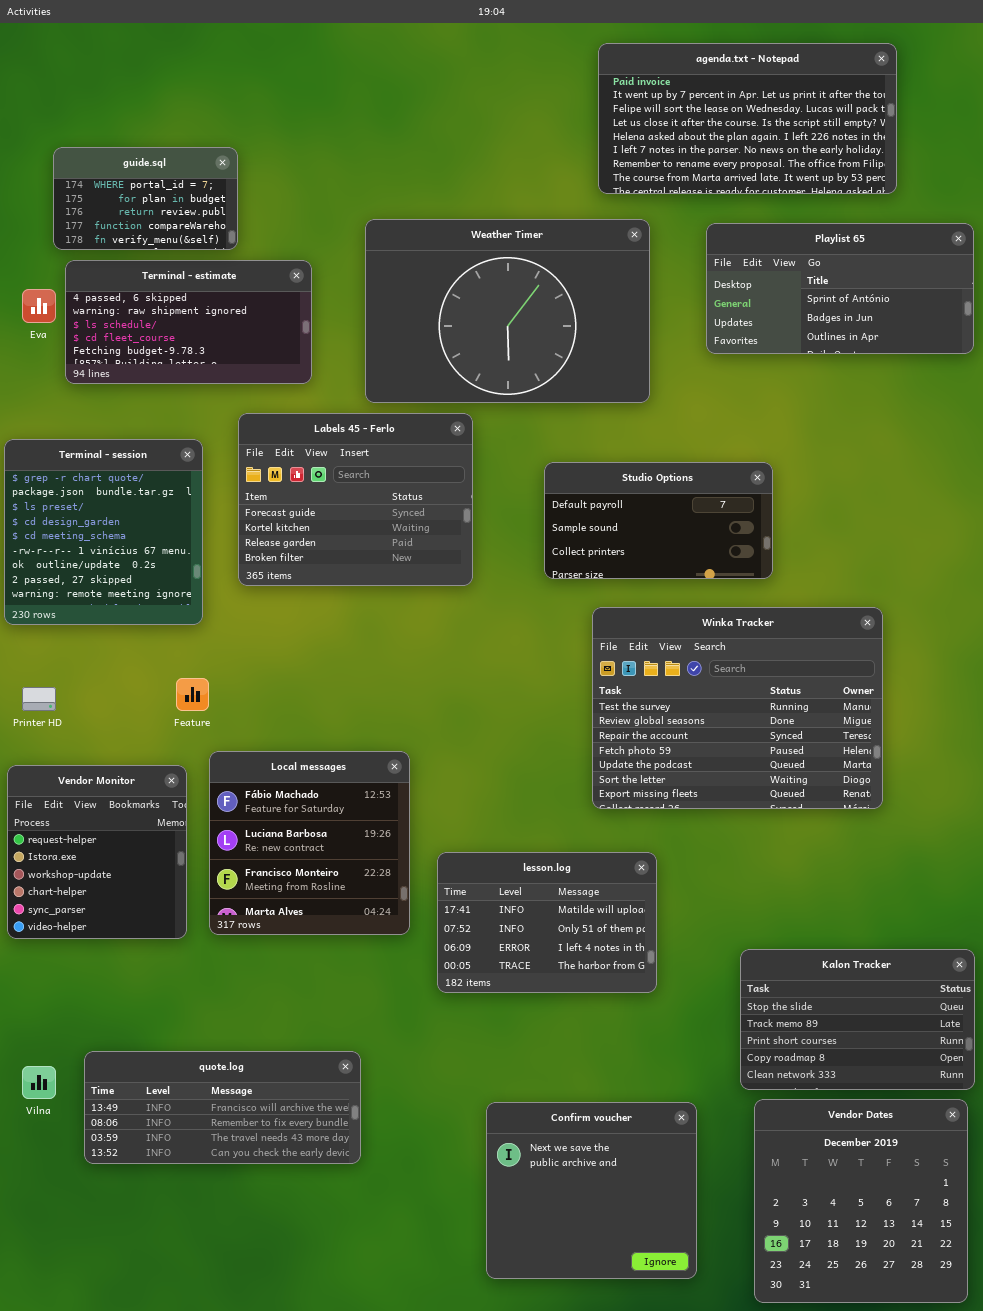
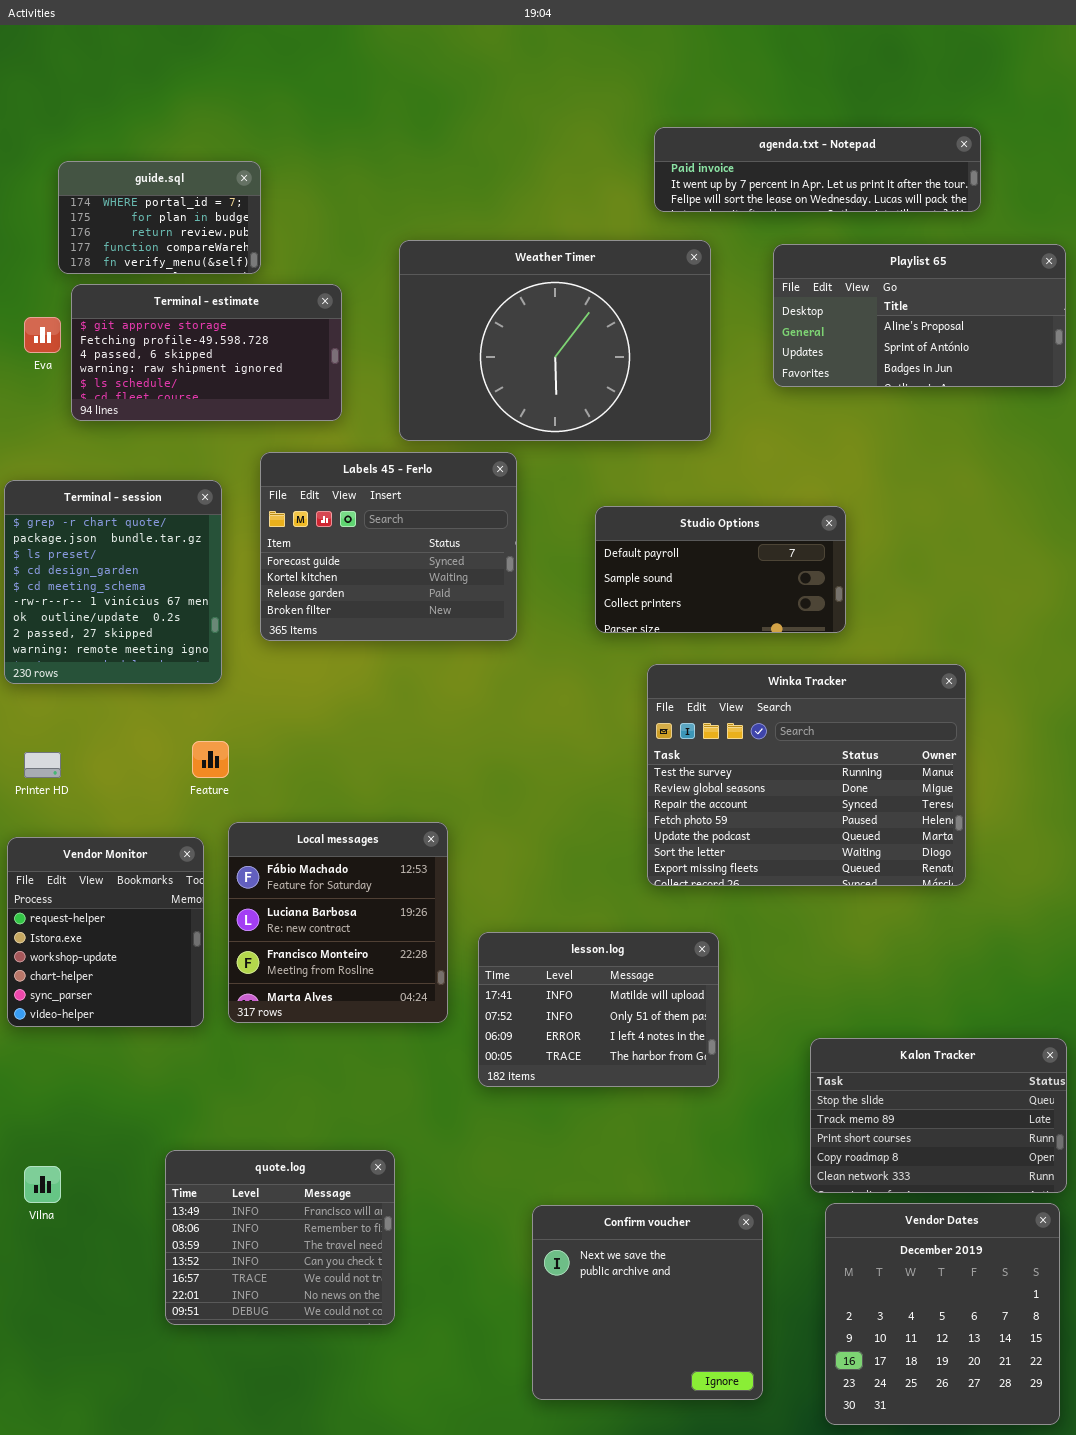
agenda.txt - Notepad: [598,43,897,194] -> [654,127,981,212], resized
Playlist 65: [706,223,974,354] -> [773,244,1066,387], scrolled up 1 row
Terminal - estimate: [65,260,312,384] -> [71,284,342,421], scrolled up 2 rows
quote.log: [84,1051,361,1164] -> [165,1150,395,1325], resized

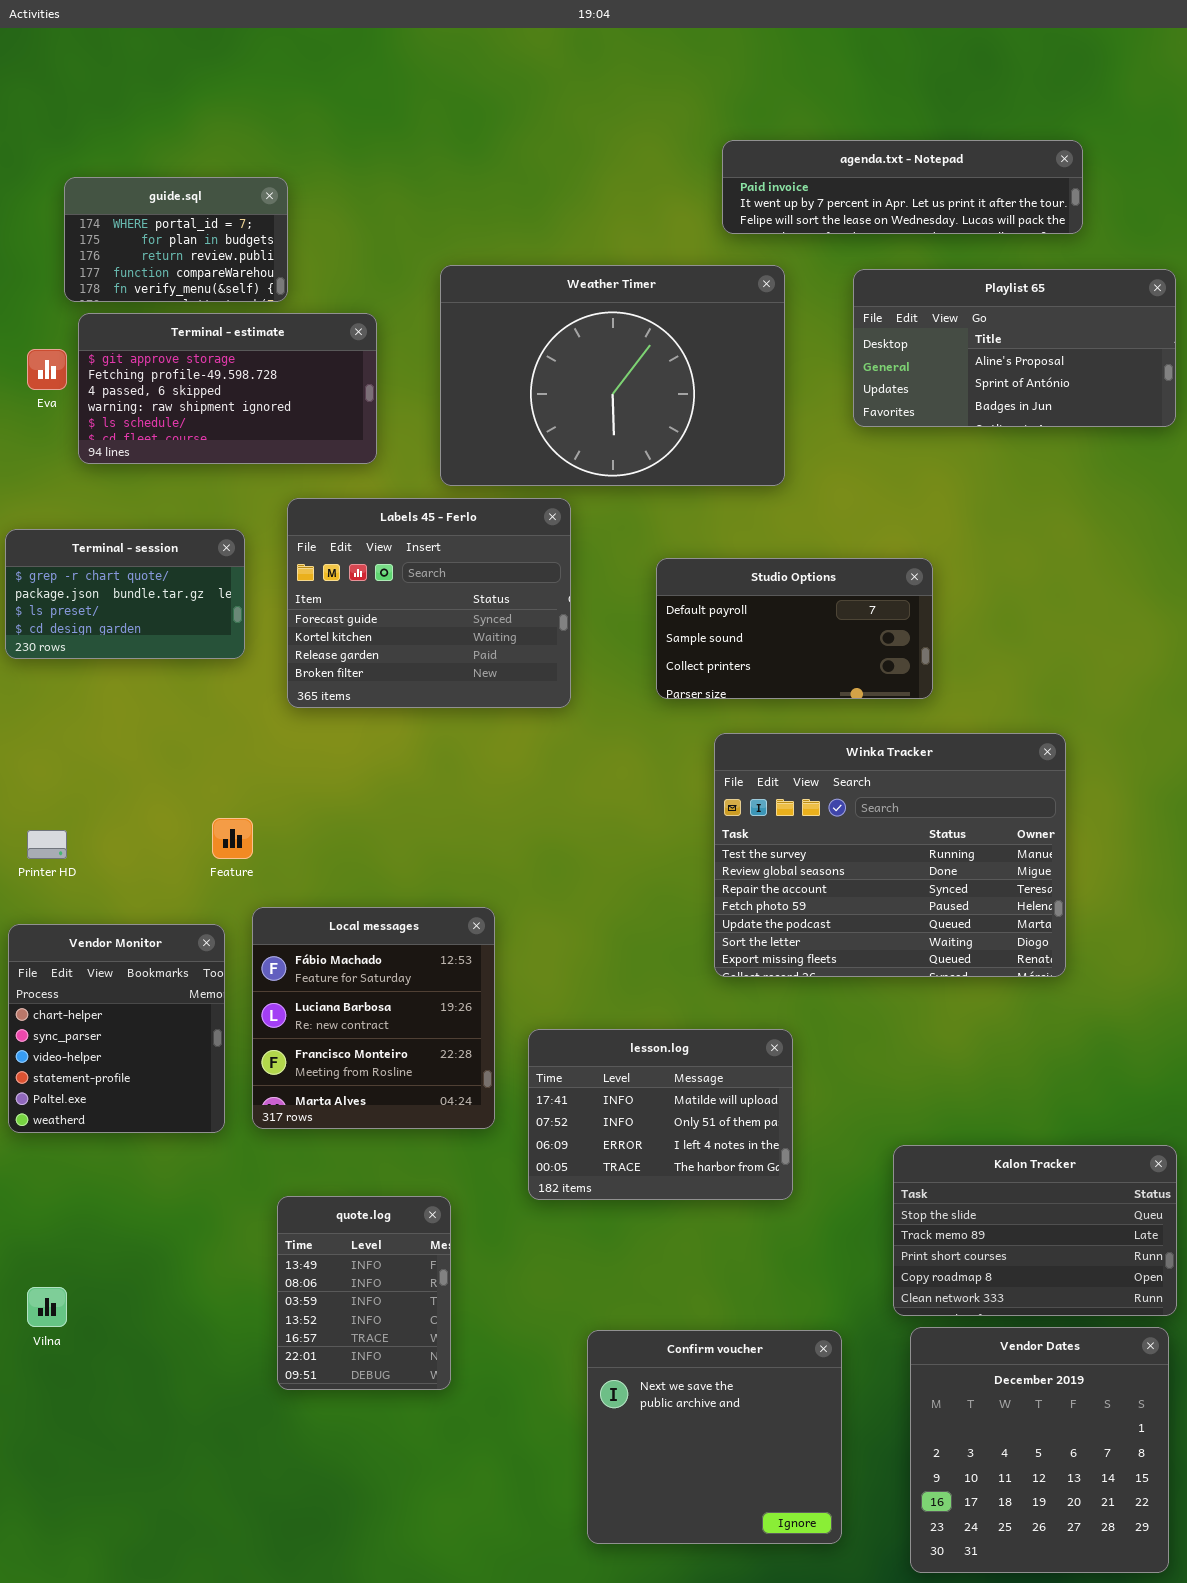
Terminal - session: [4,480,222,684] -> [5,529,245,659], resized
Vendor Monitor: [7,837,204,1027] -> [8,924,225,1133], scrolled down 3 rows
quote.log: [165,1150,395,1325] -> [277,1196,451,1390], moved, resized

